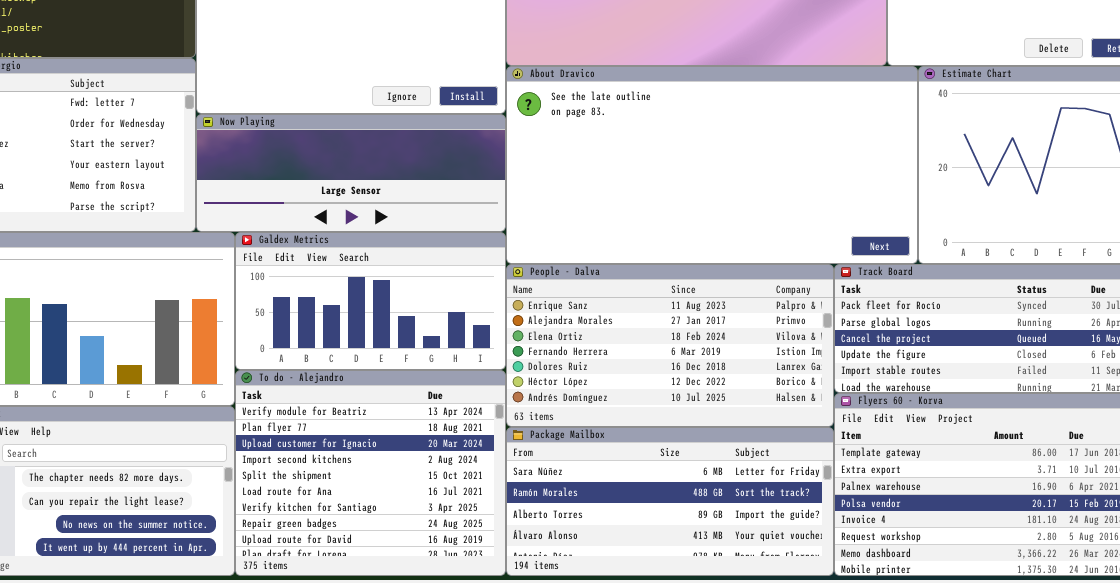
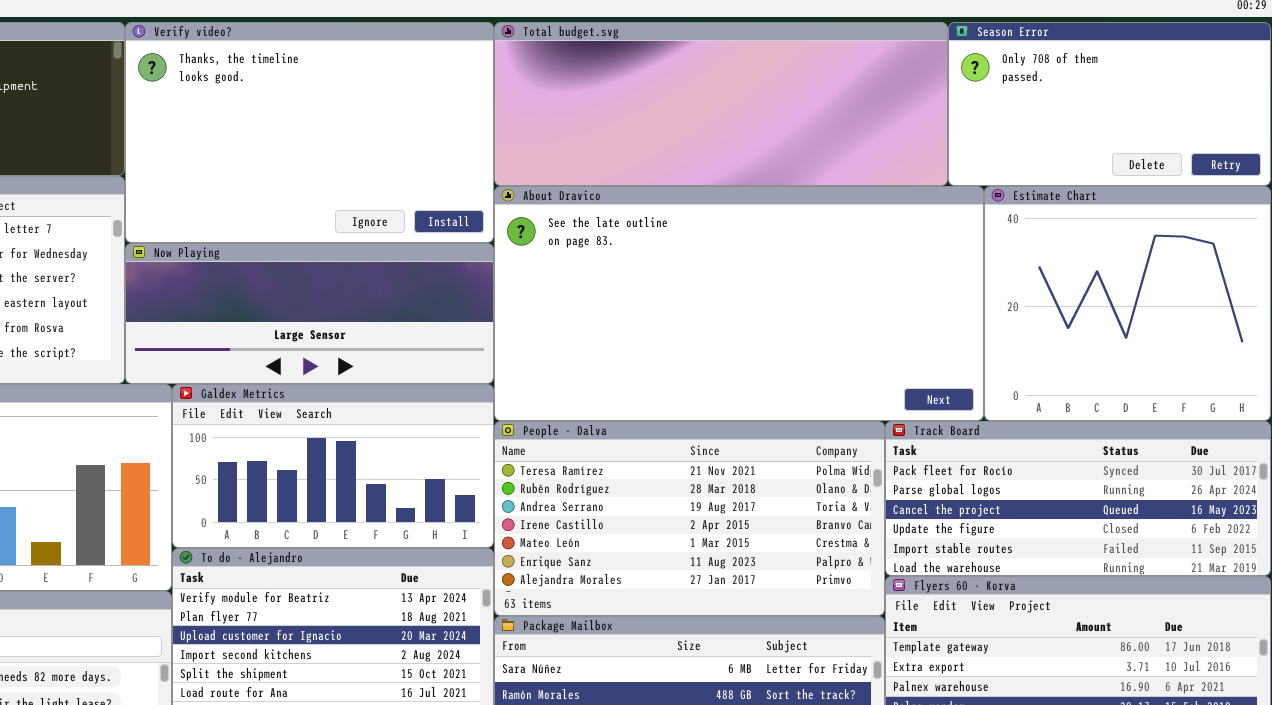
People - Dalva: [506,264,834,427] -> [494,421,885,616], scrolled up 5 rows

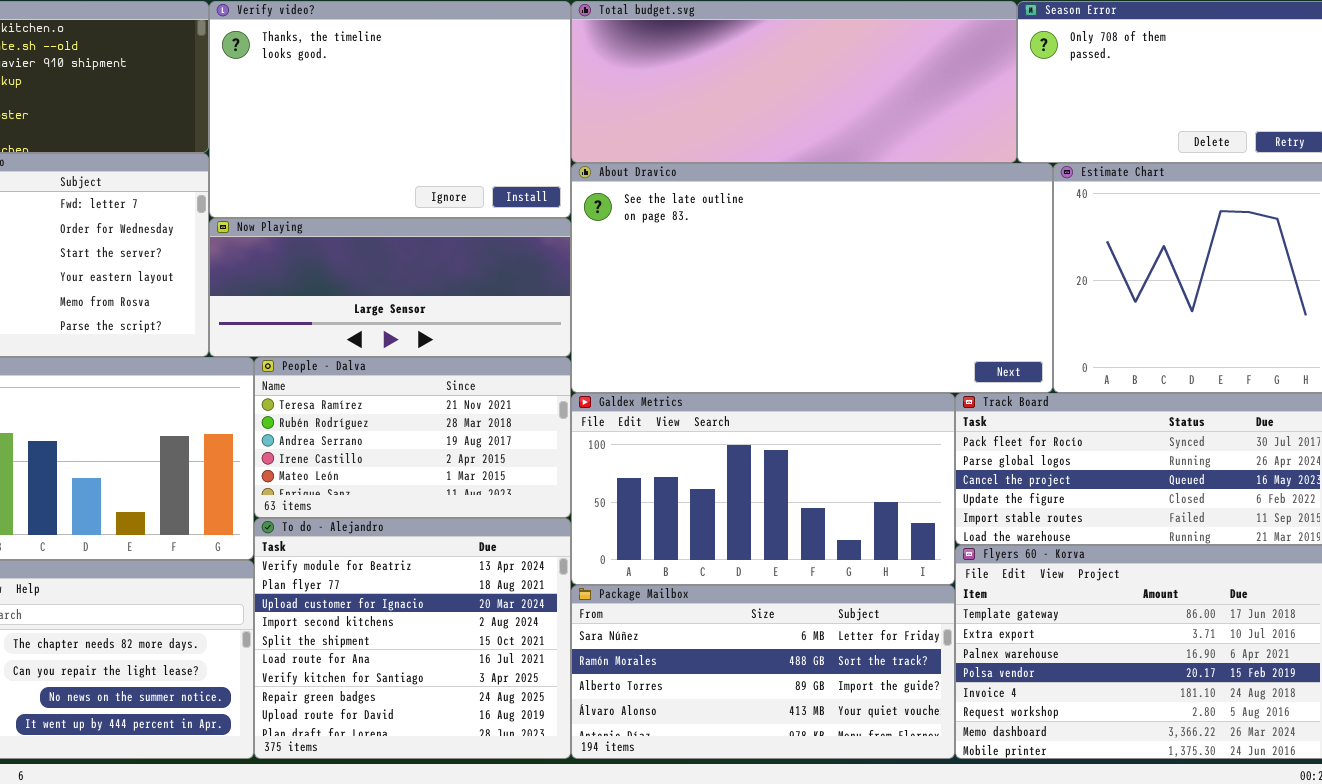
Galdex Metrics: [172,384,494,548] -> [571,393,955,585], moved, resized
People - Dalva: [494,421,885,616] -> [254,357,571,518], moved, resized

